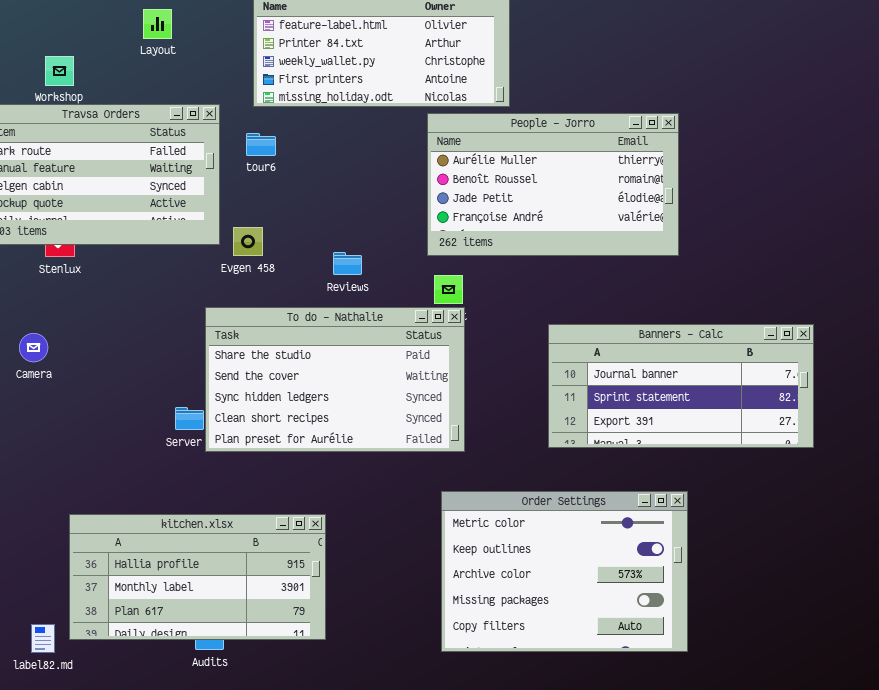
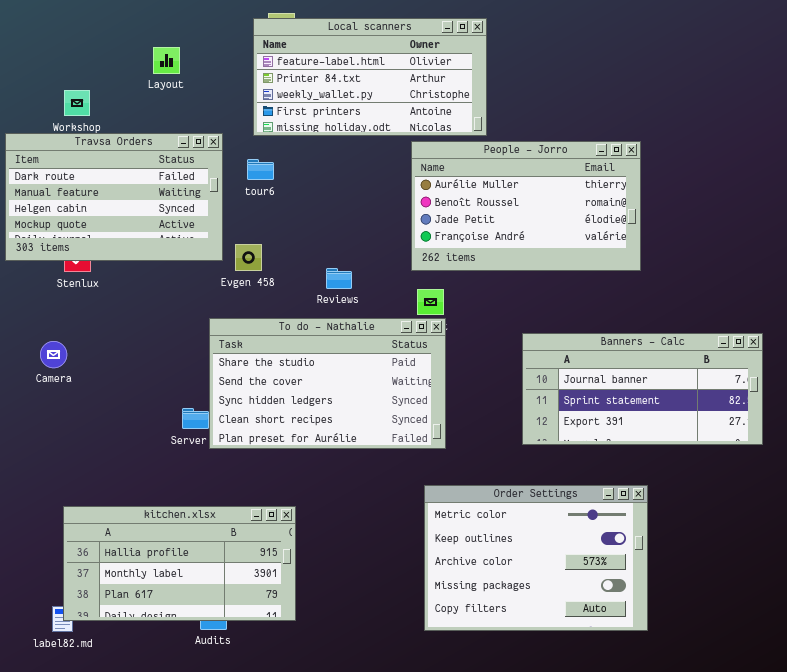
kitchen.xlsx: [69,514,326,640] -> [63,506,296,621], moved

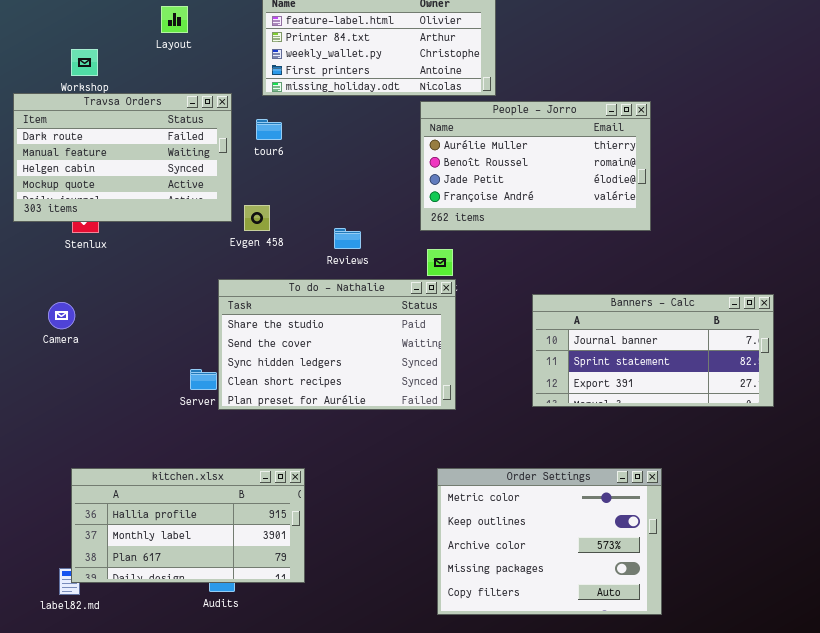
Order Settings: [424,485,648,631] -> [437,468,662,615], moved

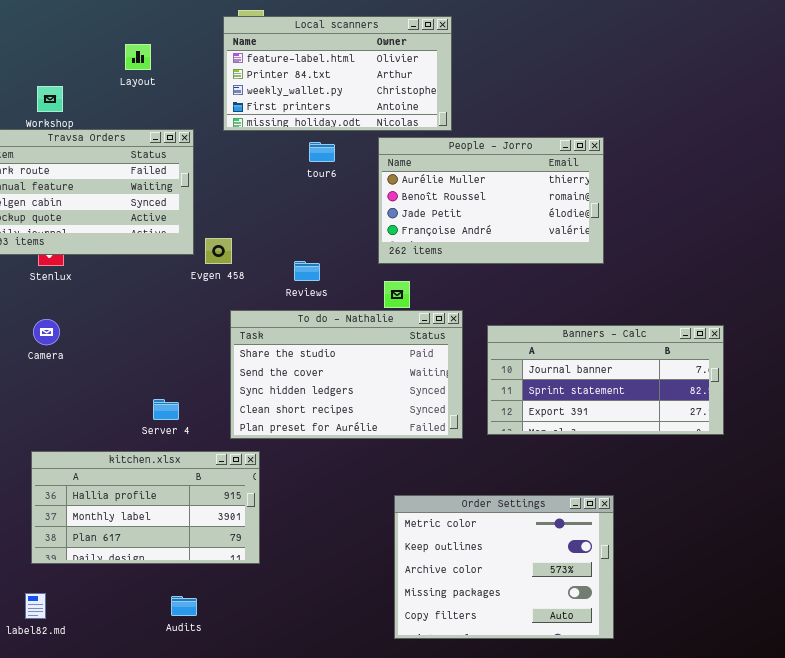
tour6: [256,119,282,140] -> [309,142,335,162], moved
To do - Nathalie: [218,279,456,410] -> [230,310,463,439], moved
Camera: [48,302,75,329] -> [33,319,60,345], moved
kitchen.xlsx: [71,468,305,583] -> [31,451,260,564], moved

